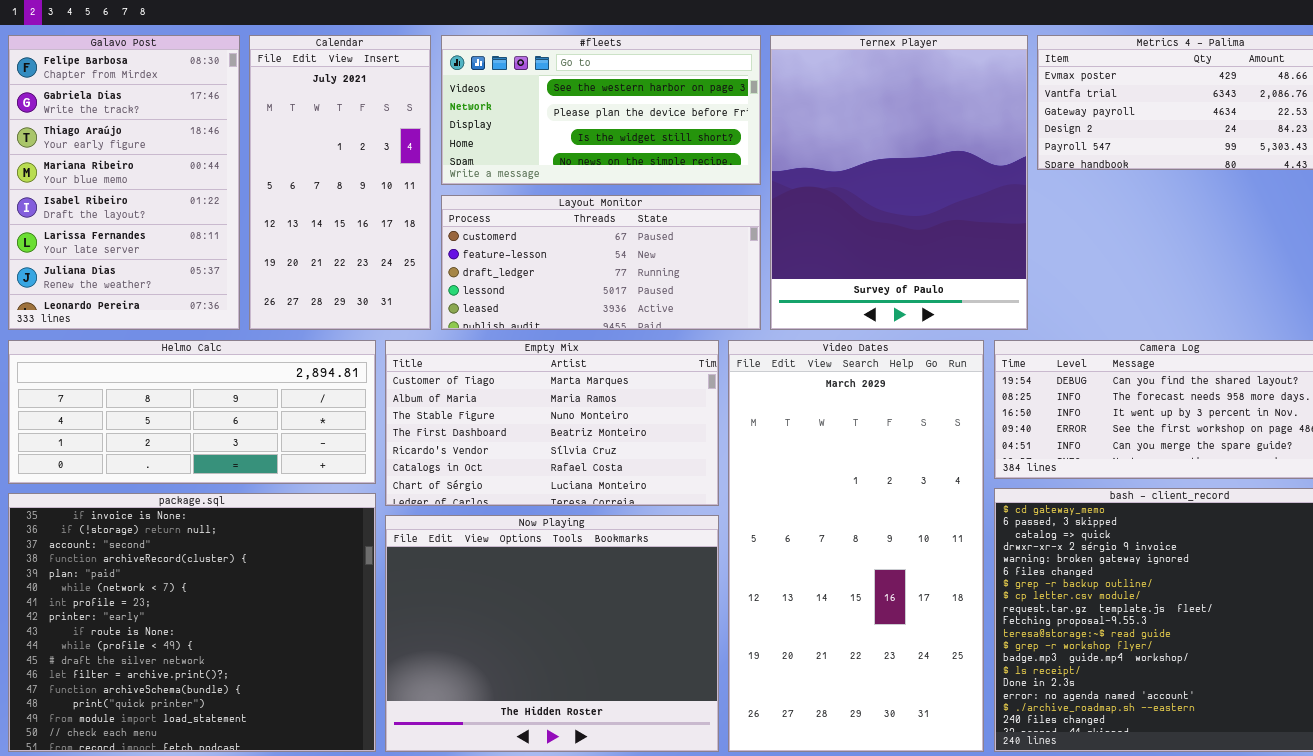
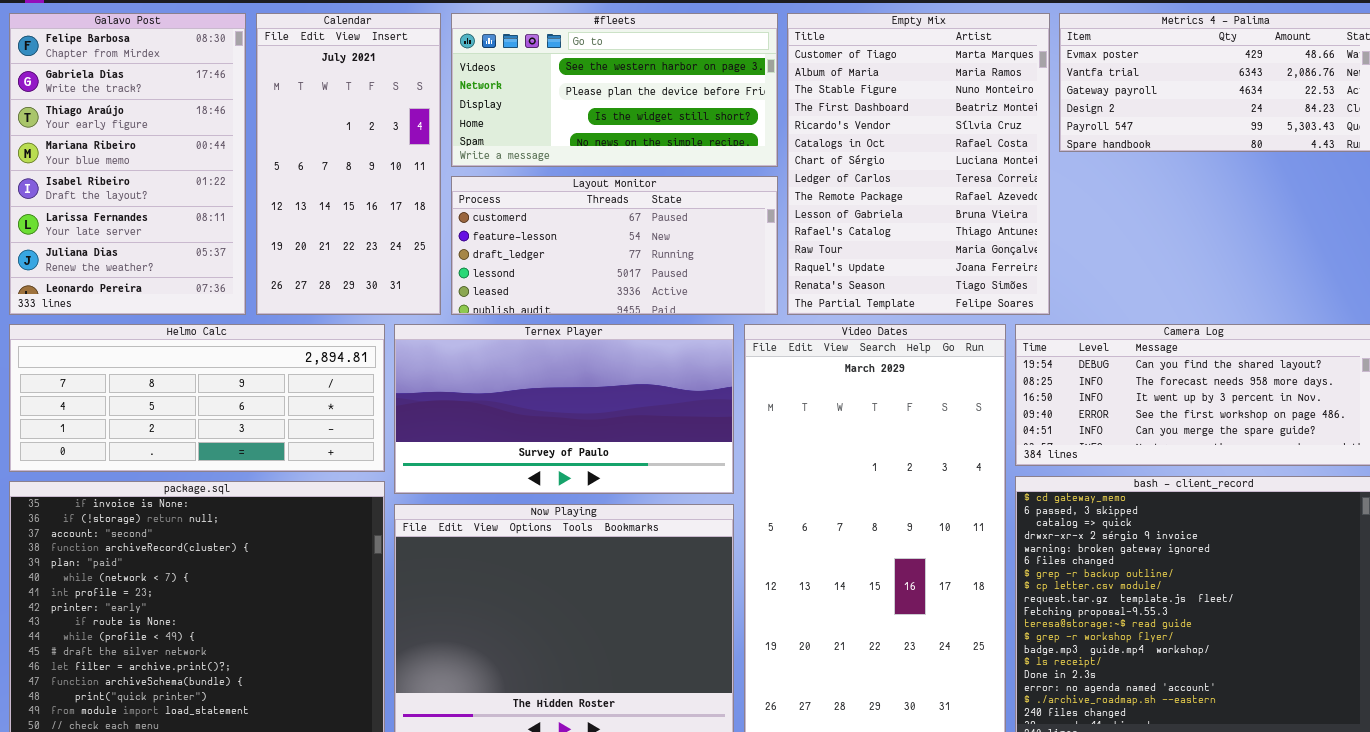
Ternex Player: [770,35,1028,330] -> [394,324,734,494], moved, resized
Empty Mix: [385,340,719,506] -> [787,13,1050,315], moved, resized

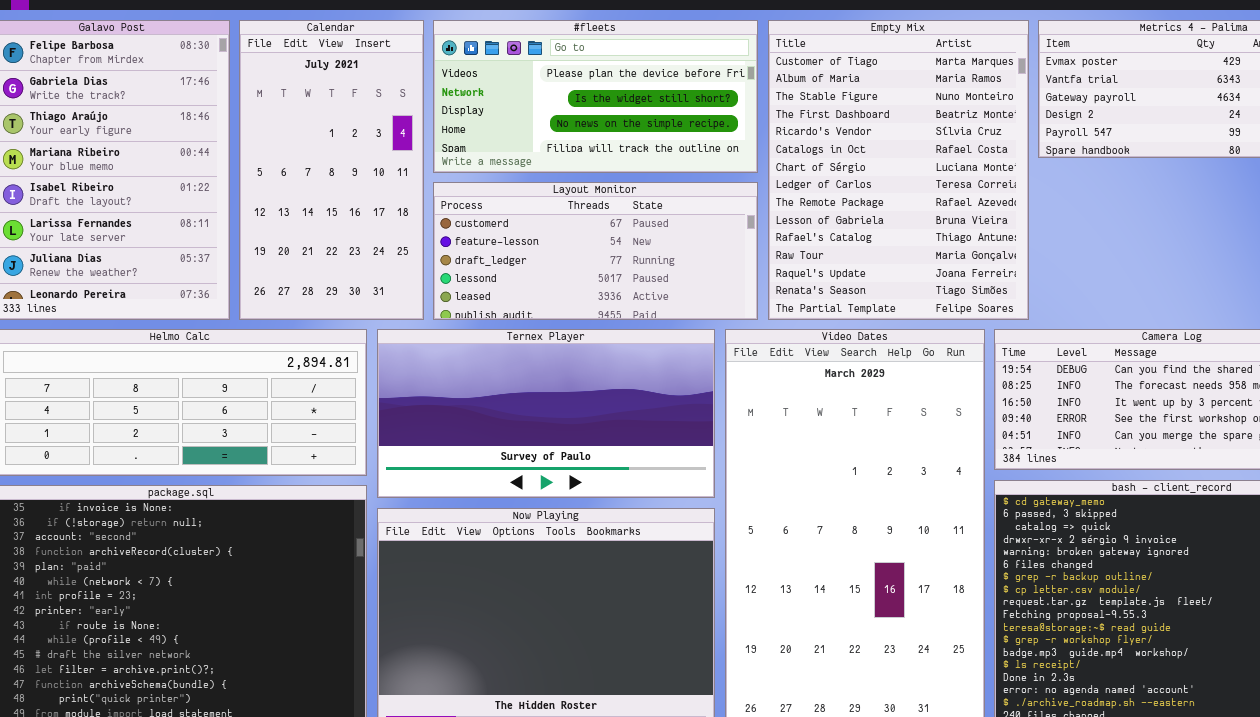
#fleets: [451,13,778,167] -> [433,20,758,173], scrolled down 1 row

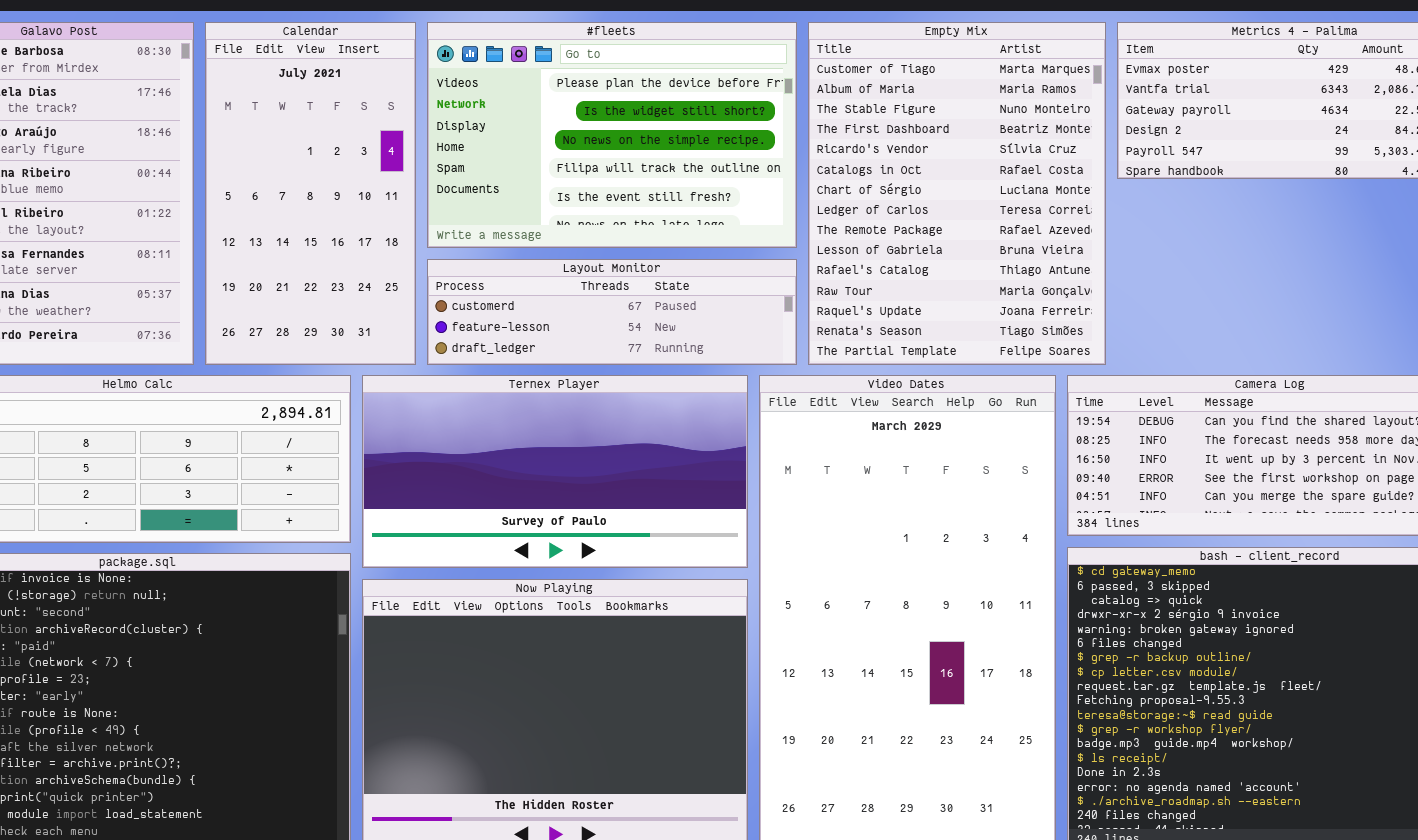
#fleets: [433,20,758,173] -> [427,22,797,248], resized
Layout Monitor: [433,182,758,320] -> [427,259,797,365], resized

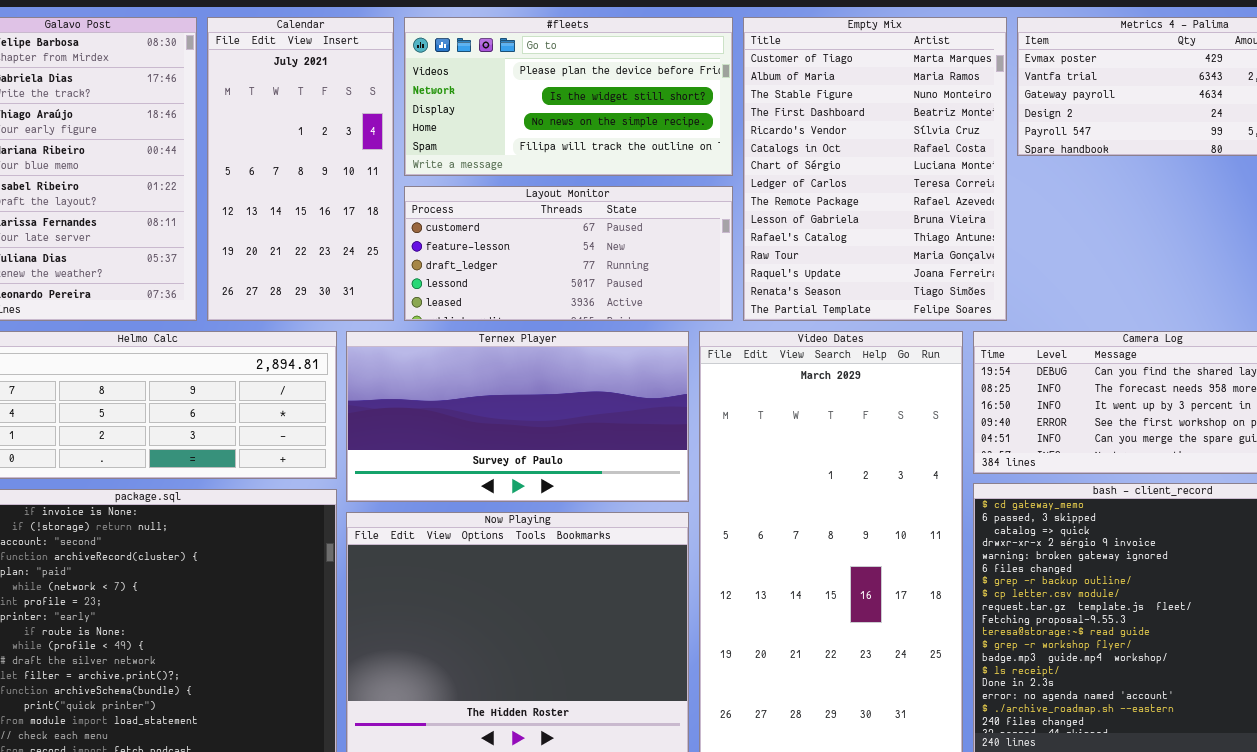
#fleets: [427,22,797,248] -> [404,17,733,176], resized
Layout Monitor: [427,259,797,365] -> [404,186,733,321], resized

